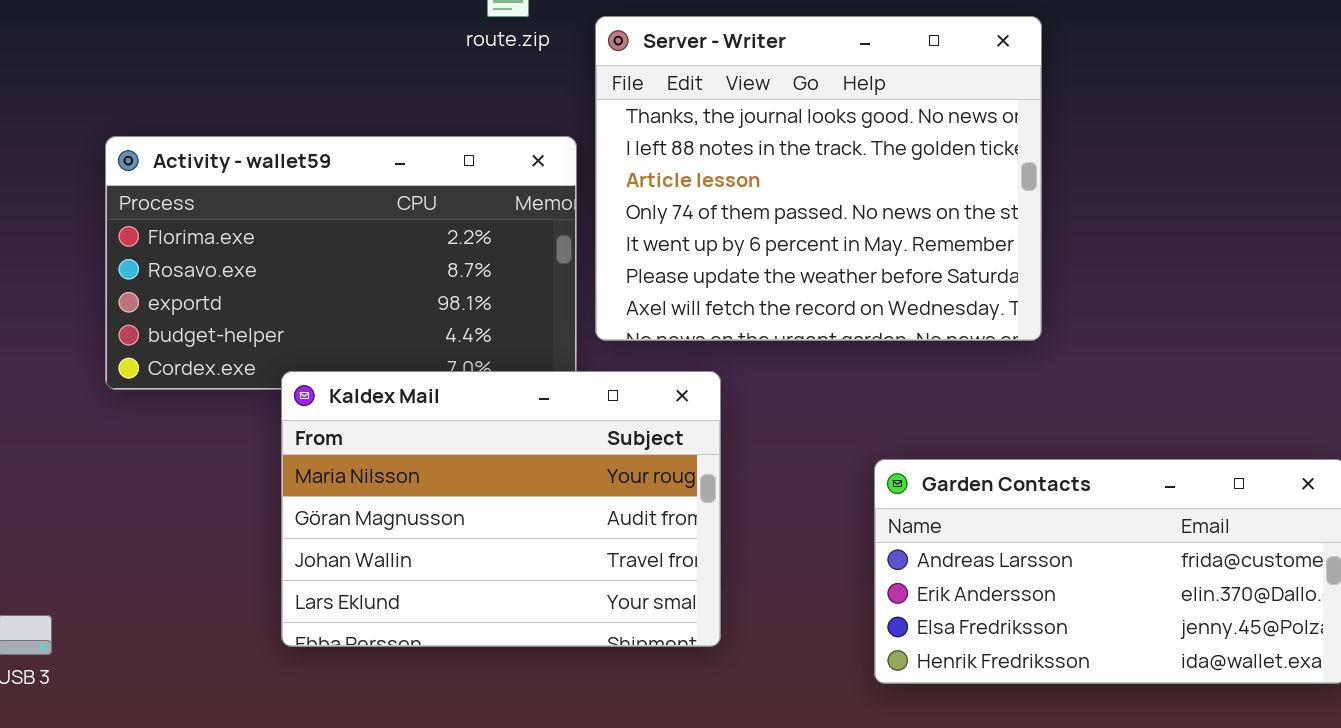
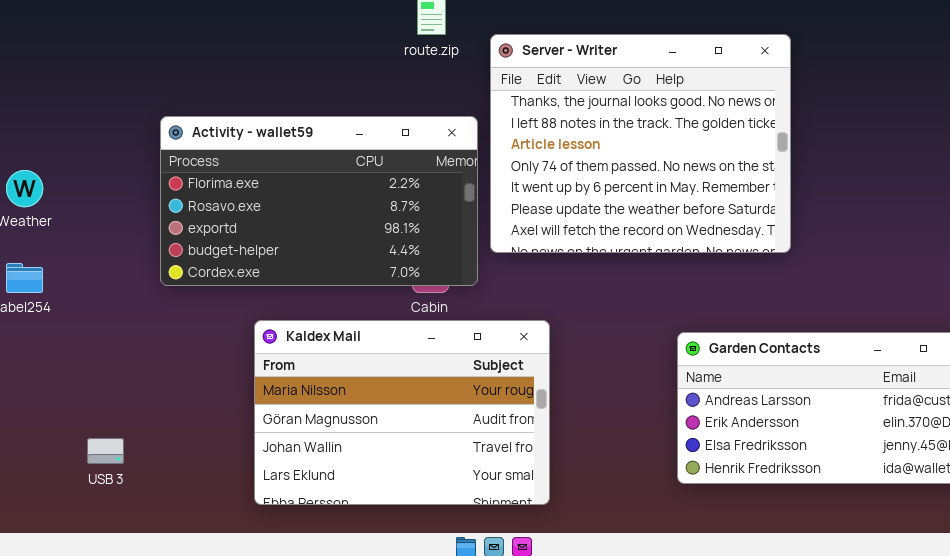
Kaldex Mail: [281,371,721,647] -> [254,320,550,505], moved

